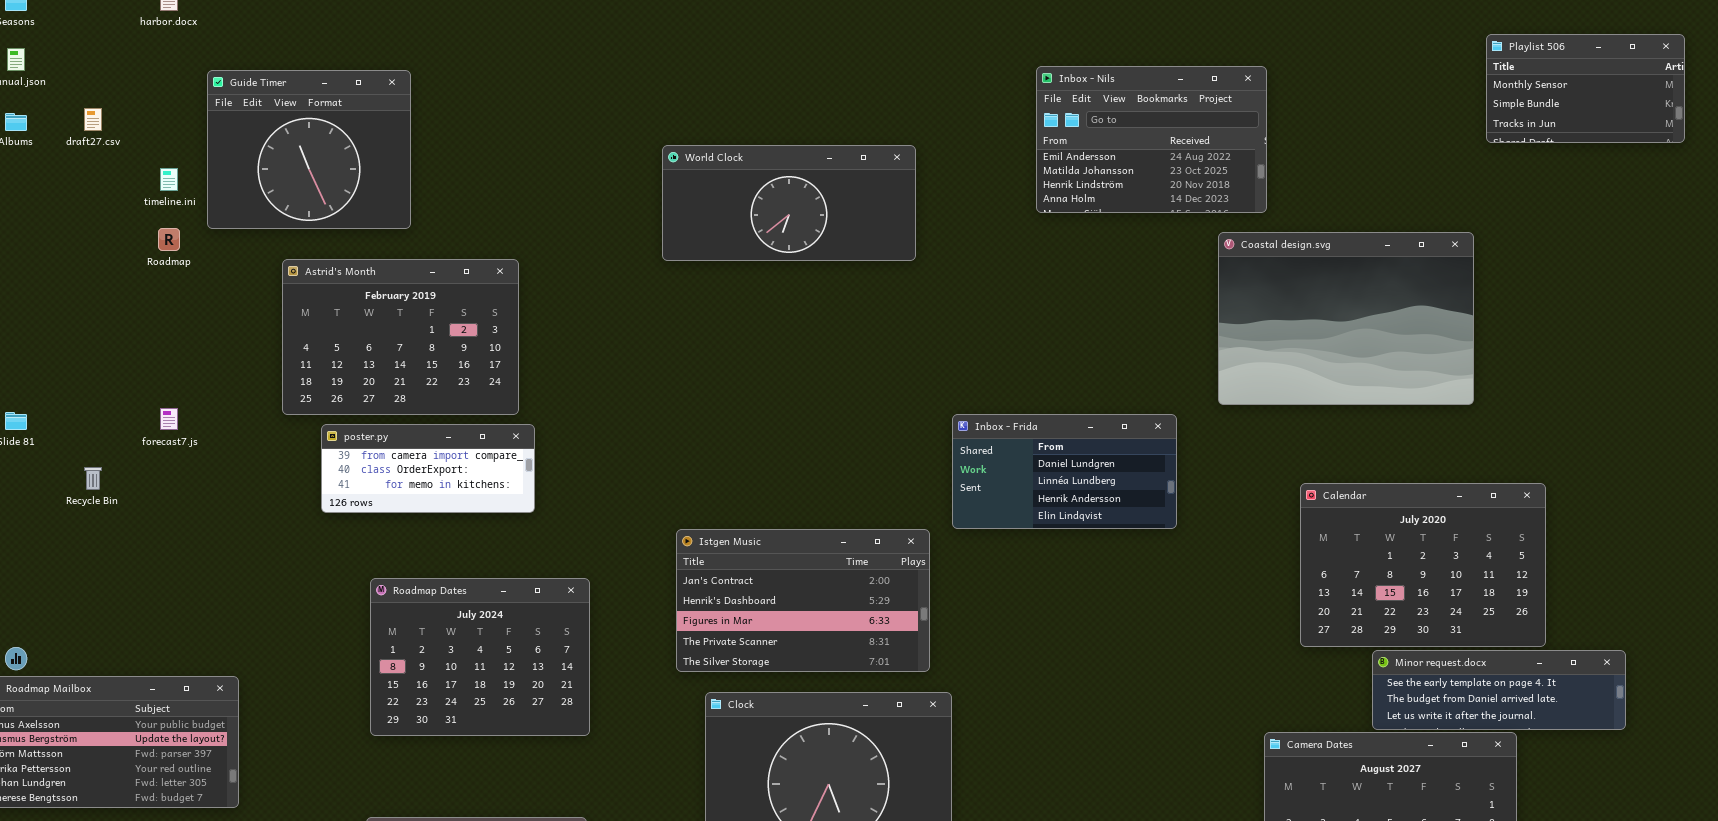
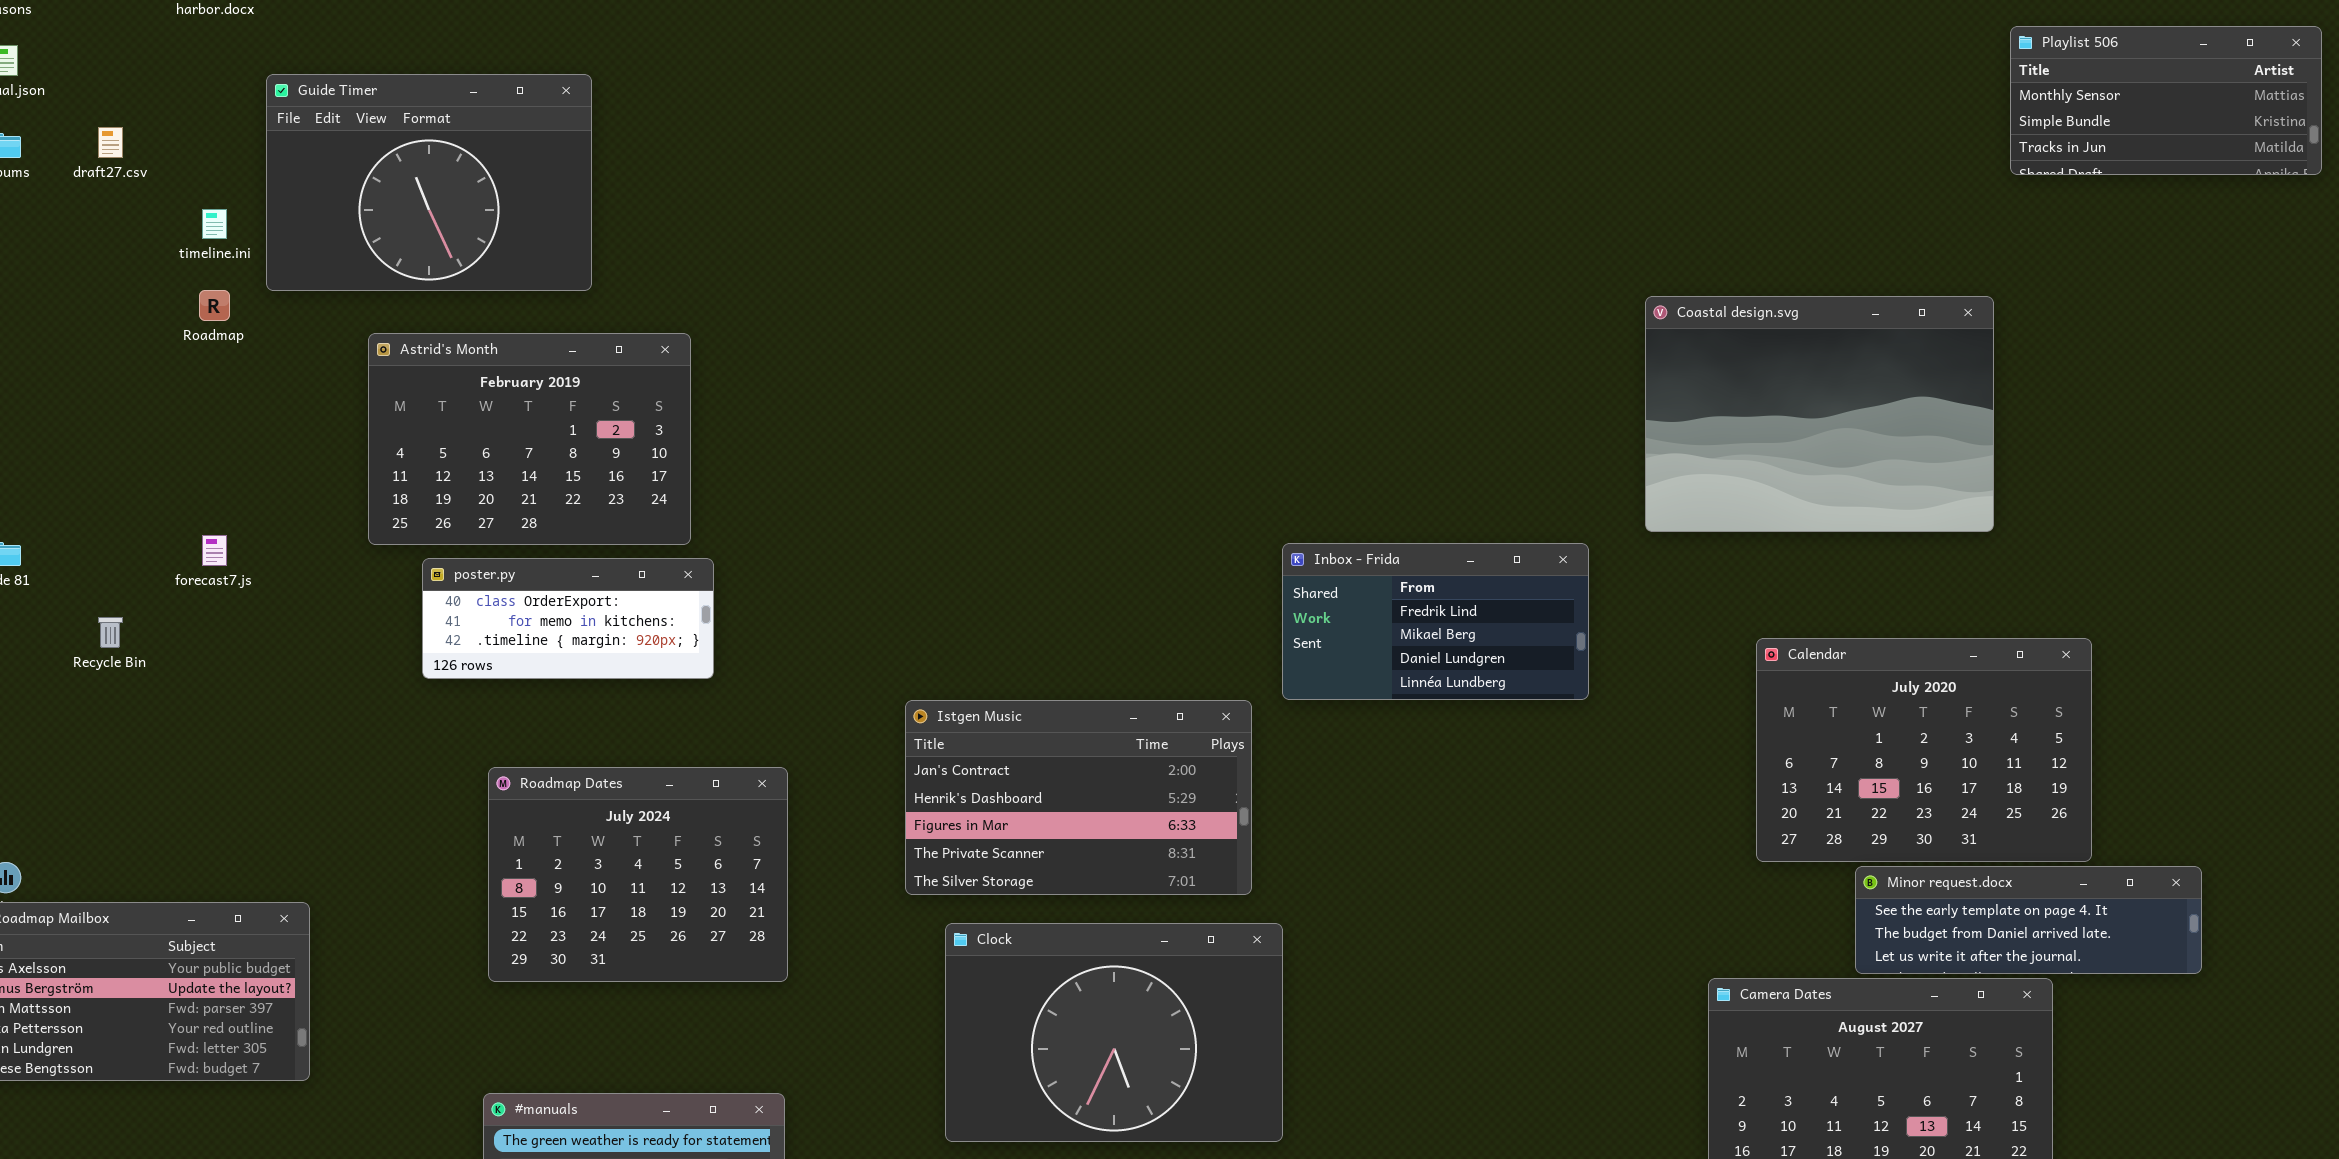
Playlist 506: [1486,34,1685,143] -> [2010,26,2322,175], resized
Inbox - Nils: [1036,66,1267,213] -> none, closed
Guide Timer: [207,70,411,229] -> [266,74,592,291], resized
World Clock: [662,145,916,261] -> none, closed
Inbox - Frida: [952,414,1177,529] -> [1282,543,1589,700], scrolled up 2 rows
poster.py: [321,424,535,513] -> [422,558,714,679], scrolled down 1 row

